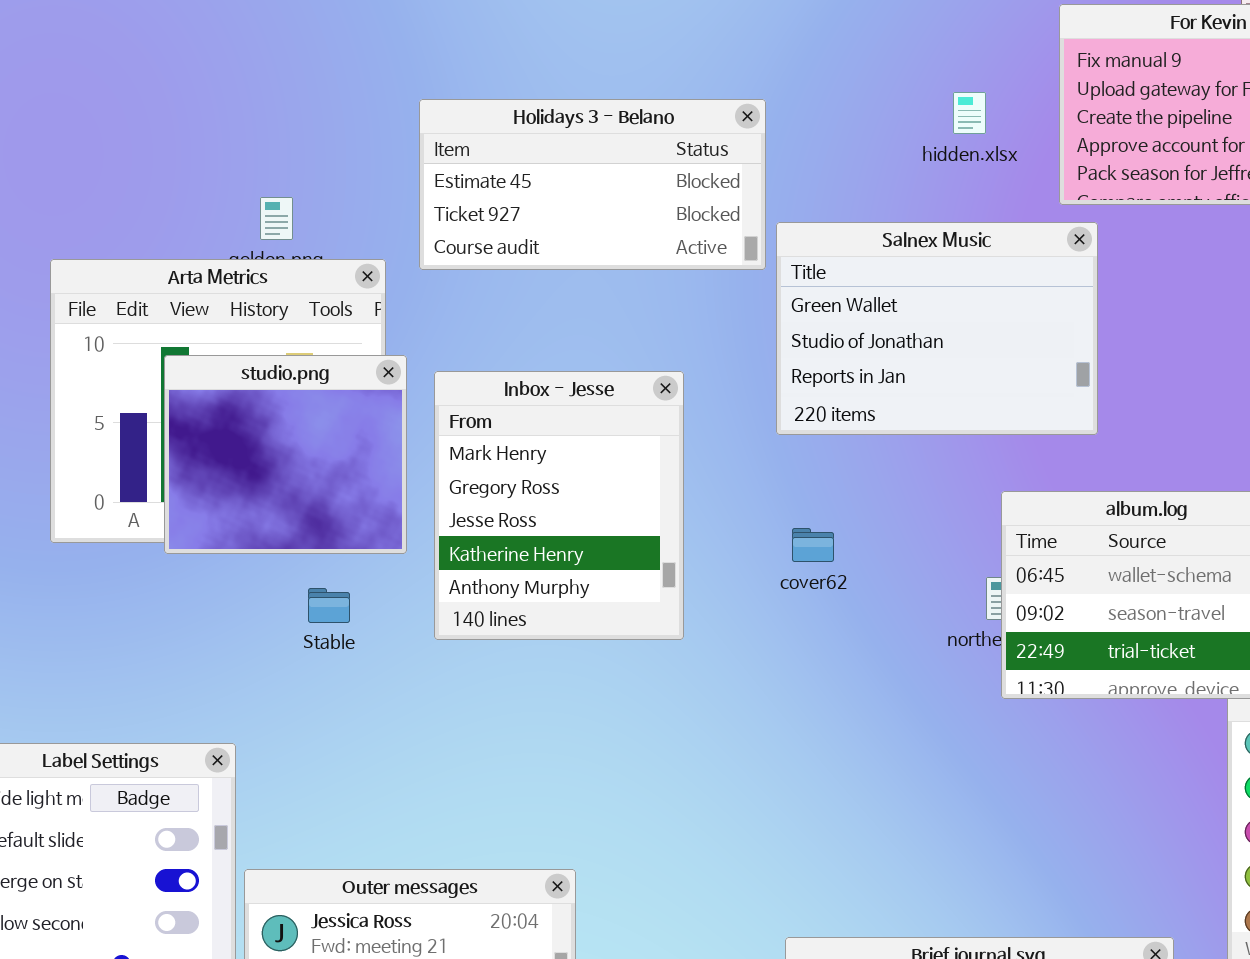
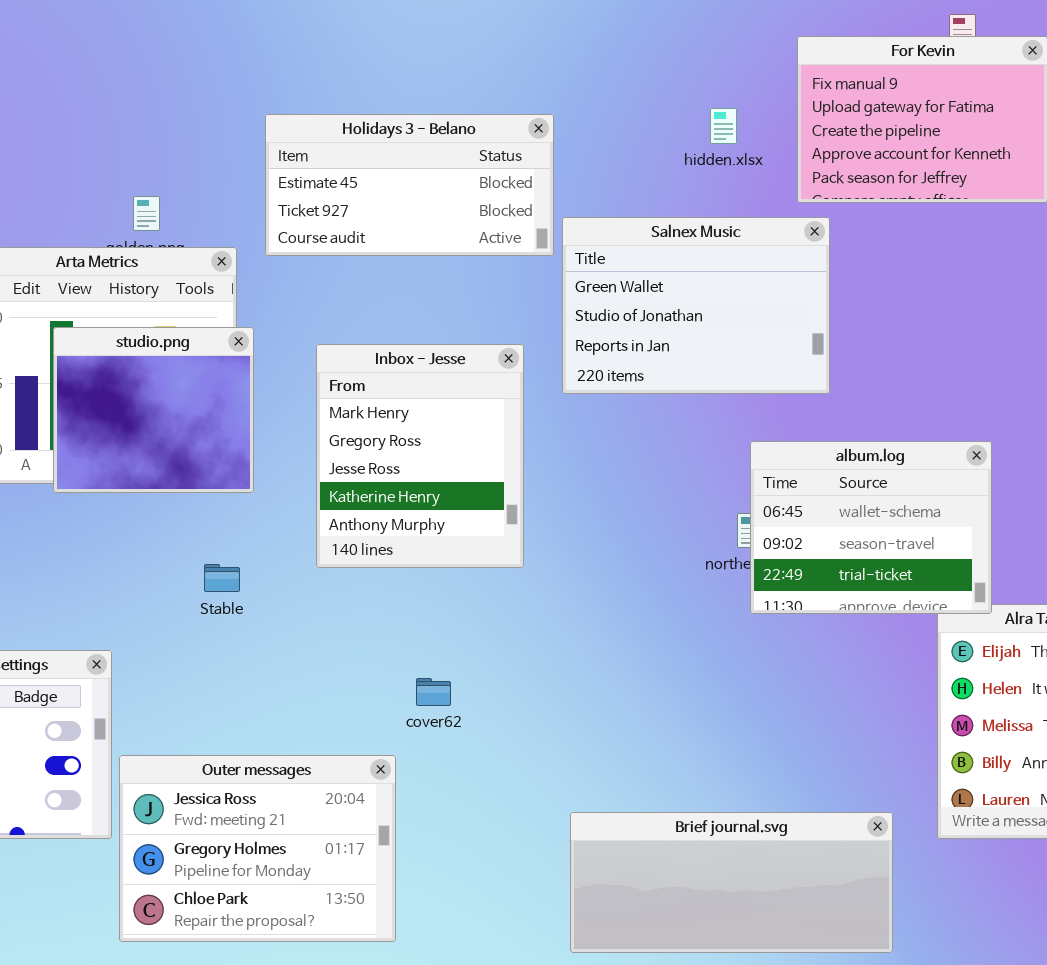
Inbox - Jesse: [434,371,684,640] -> [316,344,524,568], moved
cover62: [792,528,834,562] -> [416,678,451,706], moved
Stable: [308,588,350,623] -> [204,564,240,592], moved

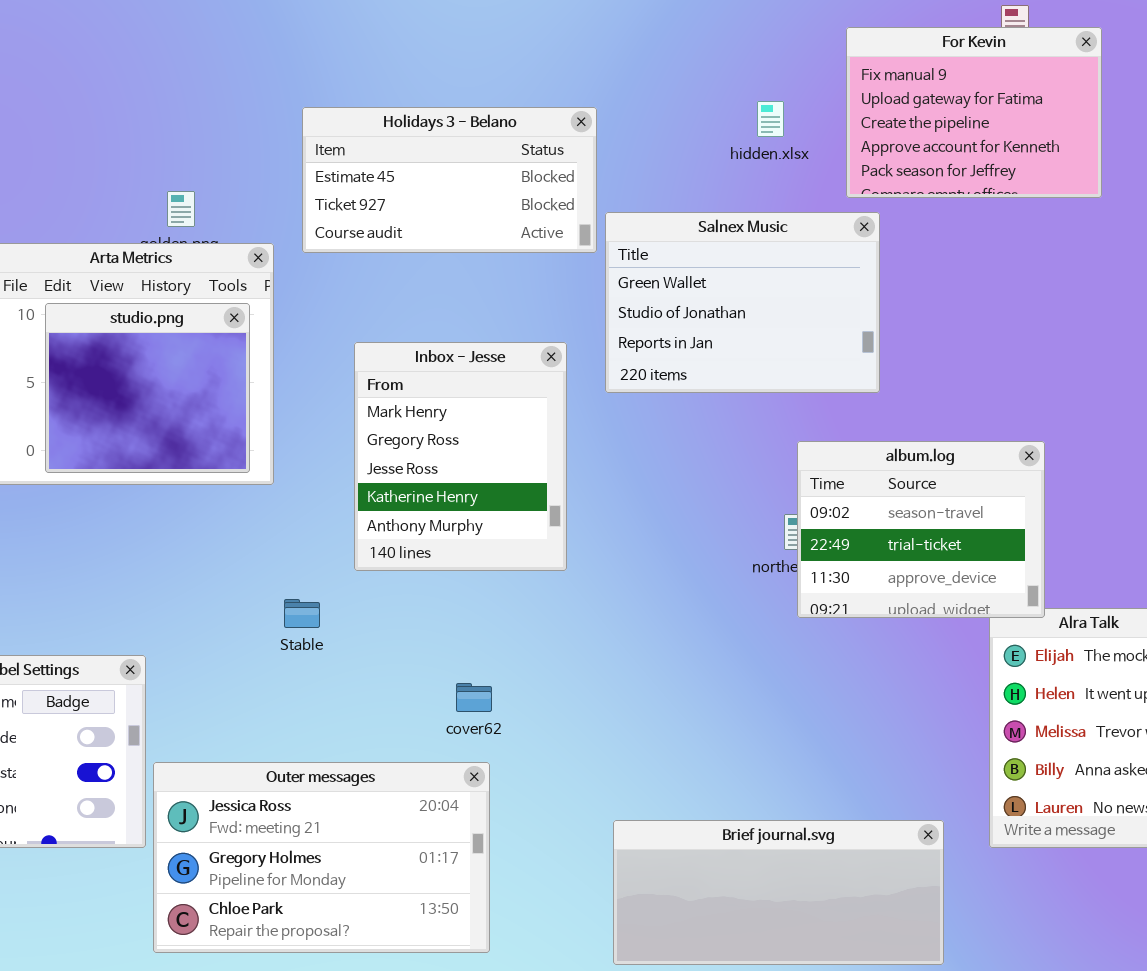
studio.png: [53,327,254,493] -> [45,303,250,473], moved
album.log: [750,441,992,614] -> [797,441,1045,618], scrolled down 1 row
Stable: [204,564,240,592] -> [284,599,320,628], moved
Outer messages: [119,755,396,942] -> [153,762,490,953], resized

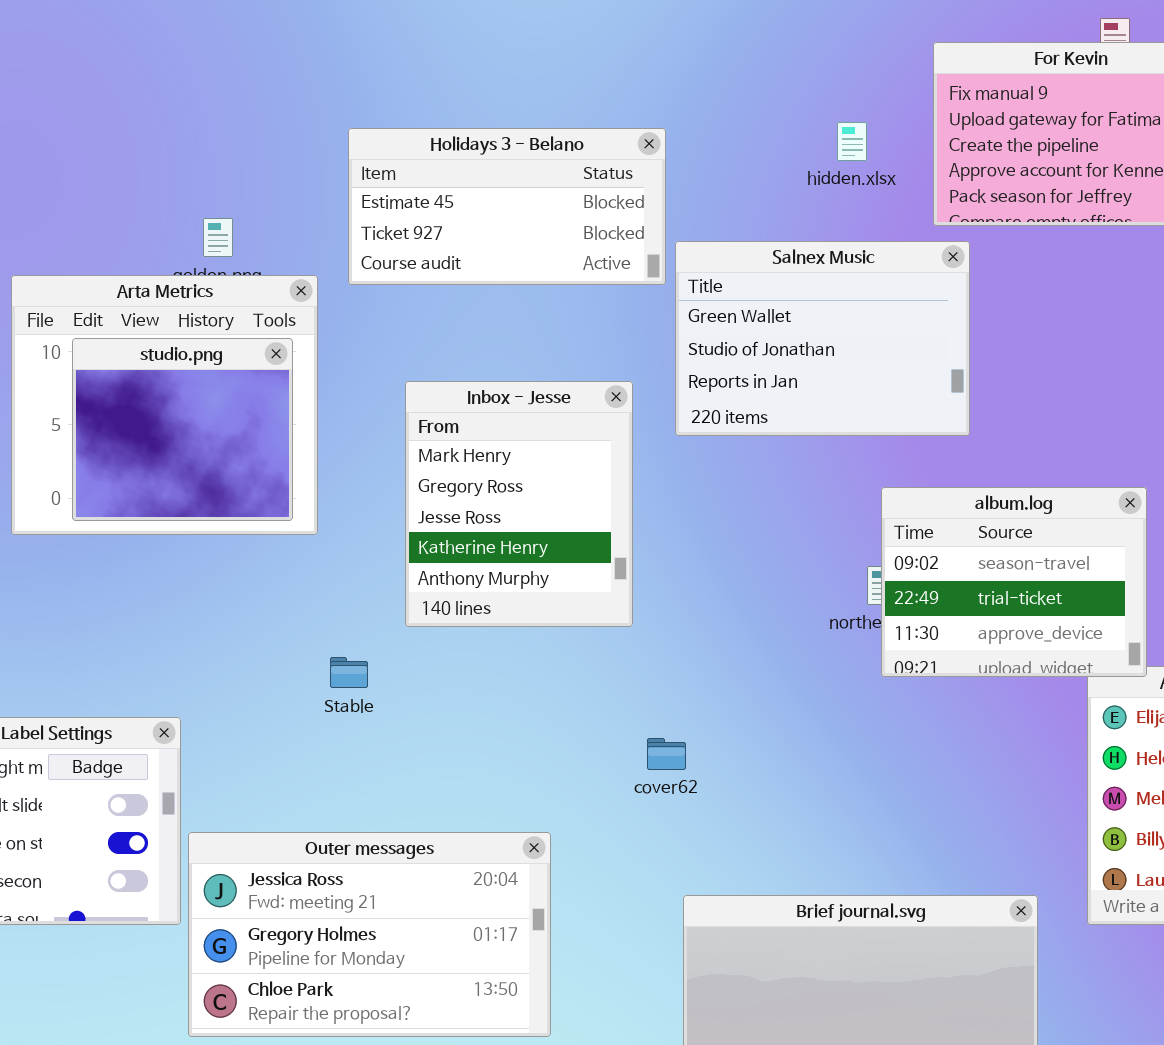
cover62: [456,683,492,712] -> [647,738,686,770], moved

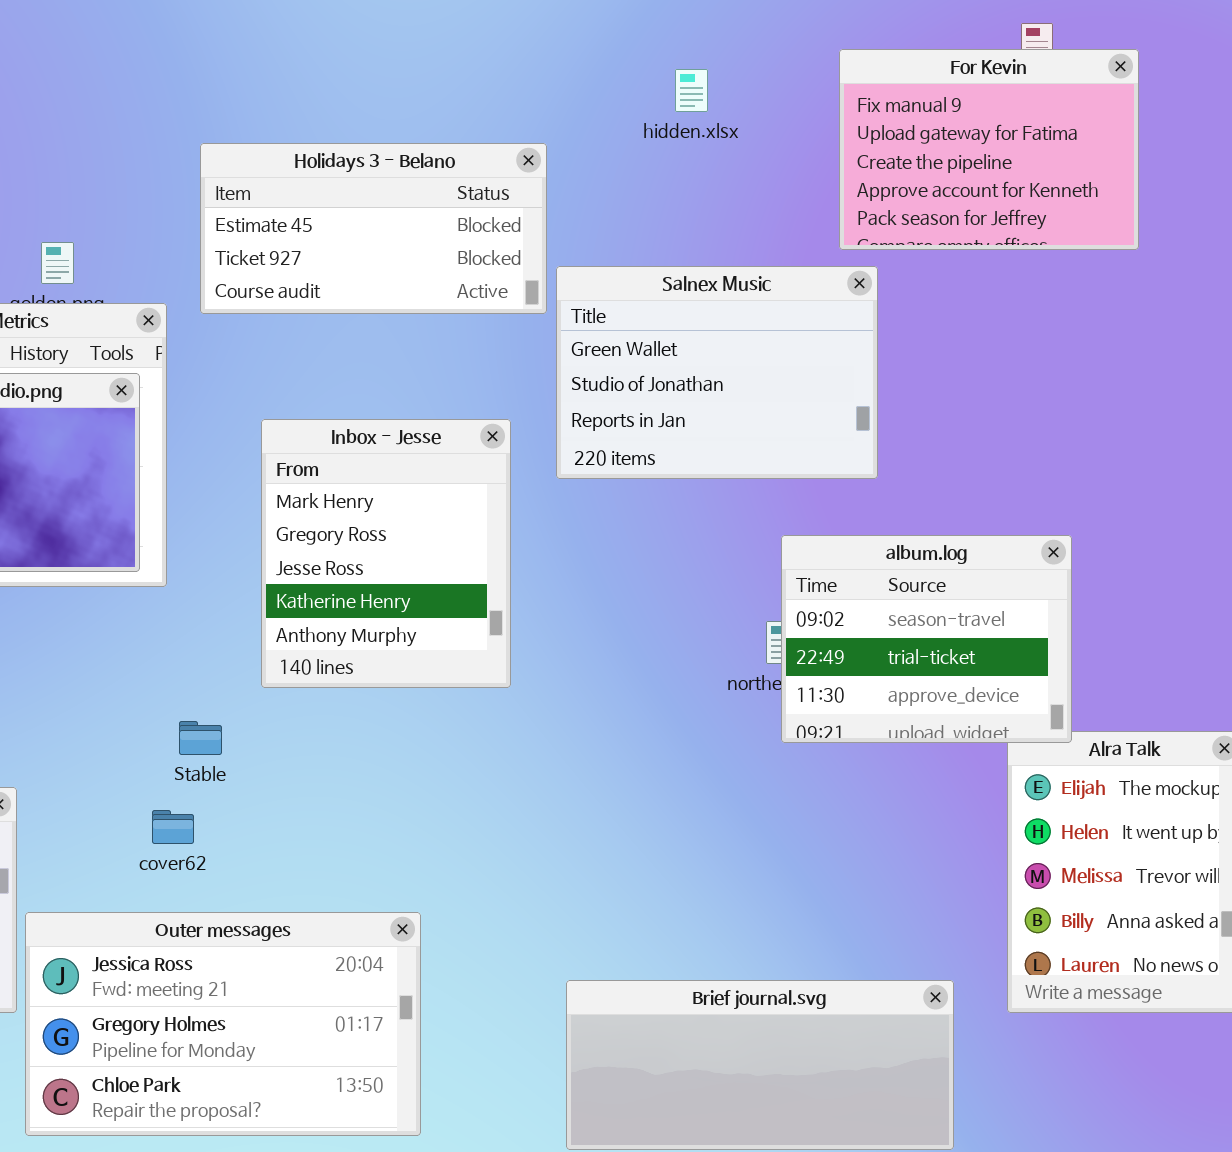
hidden.xlsx: [837,122,867,161] -> [675,69,708,112], moved
cover62: [647,738,686,770] -> [152,810,194,844], moved

